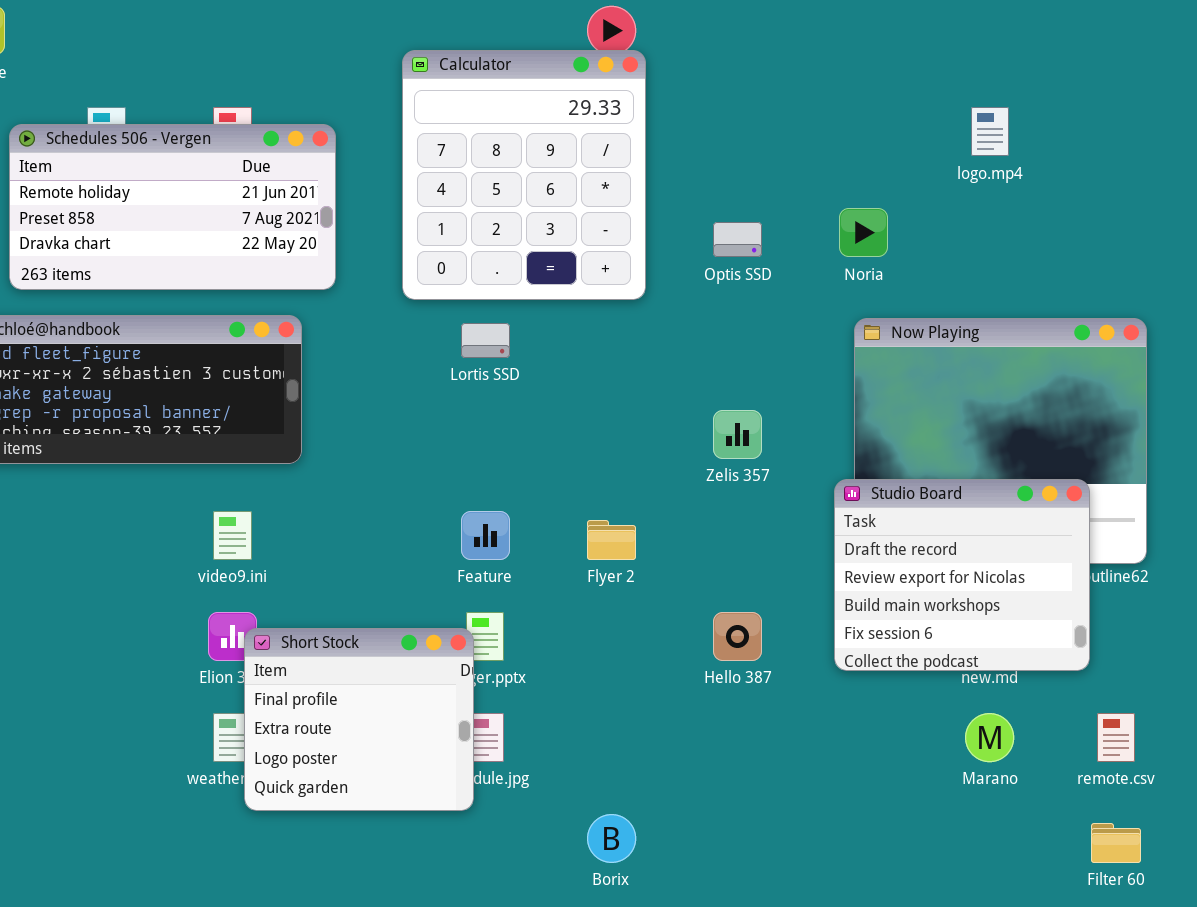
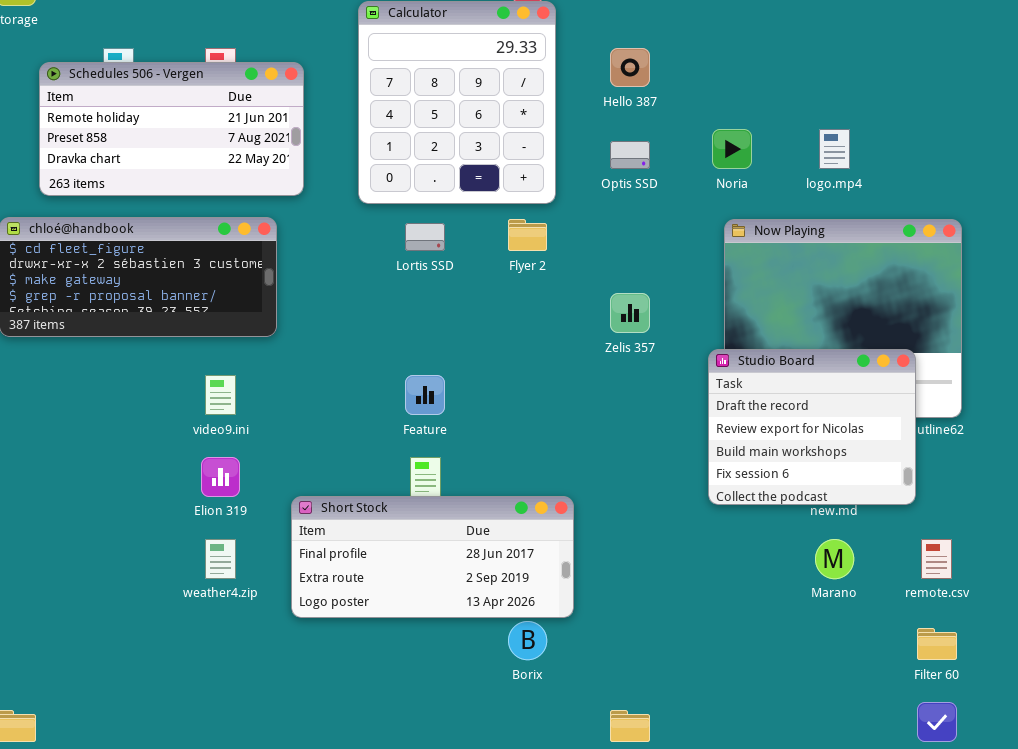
logo.mp4: [971,107,1009,156] -> [819,129,850,169], moved
Flyer 2: [587,520,636,560] -> [508,219,547,251], moved
Hello 387: [713,612,762,661] -> [610,48,650,87], moved
Short Stock: [244,628,474,811] -> [291,496,574,618], moved, resized

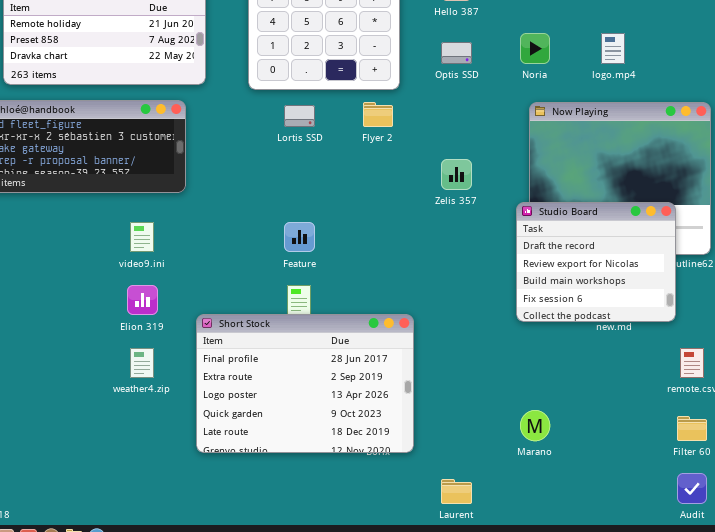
Short Stock: [291,496,574,618] -> [196,314,414,453], resized
Marano: [815,539,854,579] -> [520,410,550,441], moved

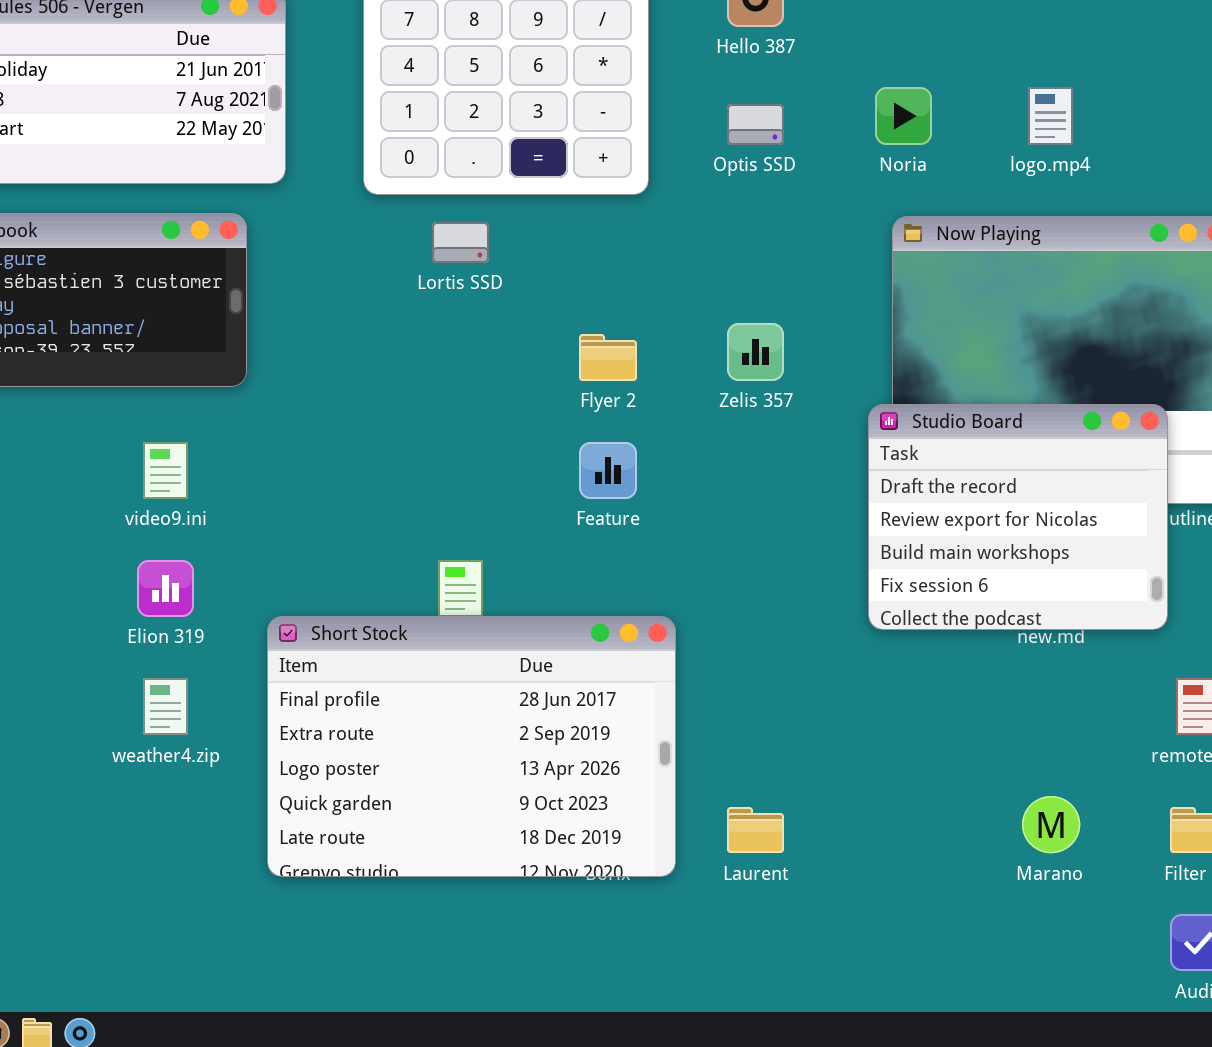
Flyer 2: [363,102,393,127] -> [579,334,637,381], moved
Feature: [284,222,315,252] -> [579,442,637,499], moved
Marano: [520,410,550,441] -> [1022,796,1080,853], moved
Laurent: [441,479,472,504] -> [727,807,784,853], moved

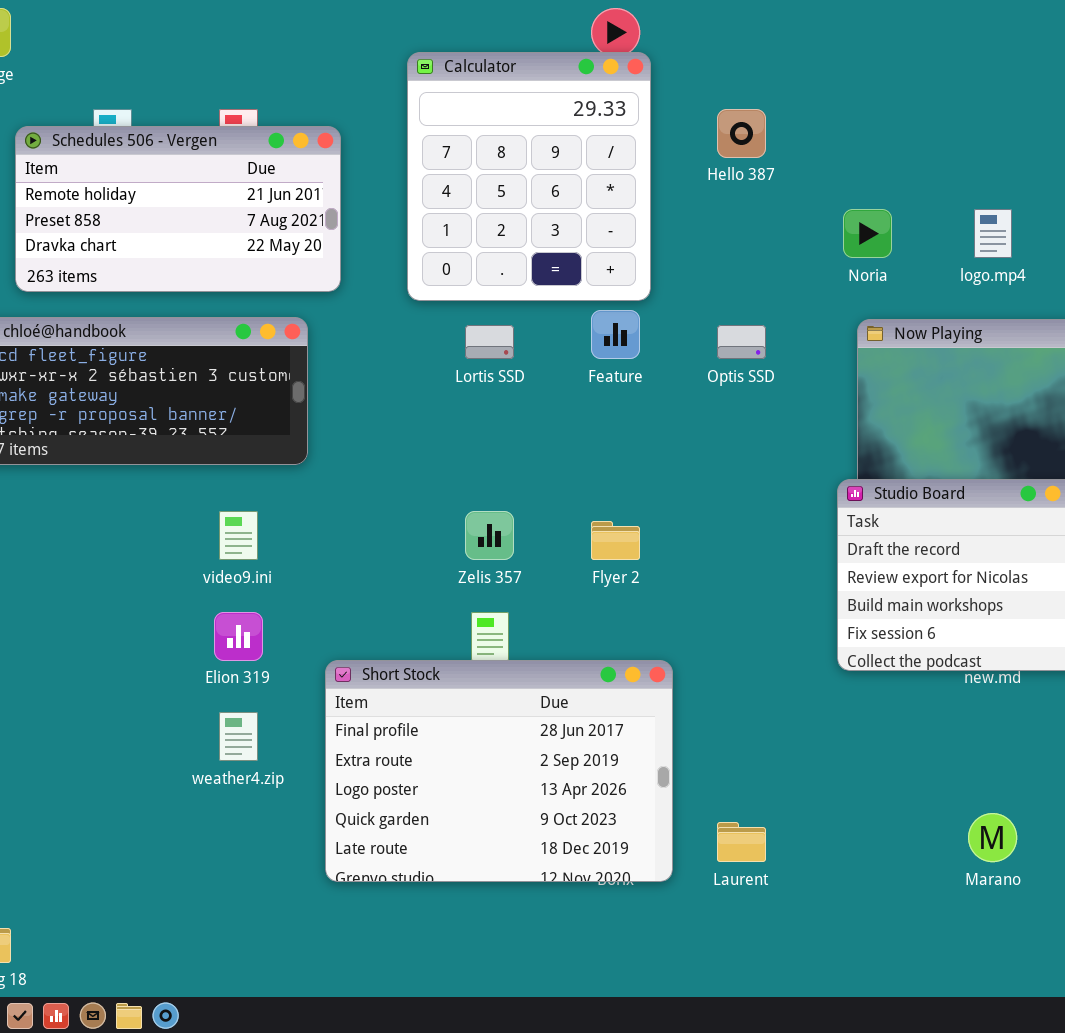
Optis SSD: [727,104,784,145] -> [717,325,766,359], moved
Zelis 357: [727,323,784,381] -> [465,511,514,560], moved
Flyer 2: [579,334,637,381] -> [591,521,640,560], moved
Feature: [579,442,637,499] -> [591,310,640,359], moved

